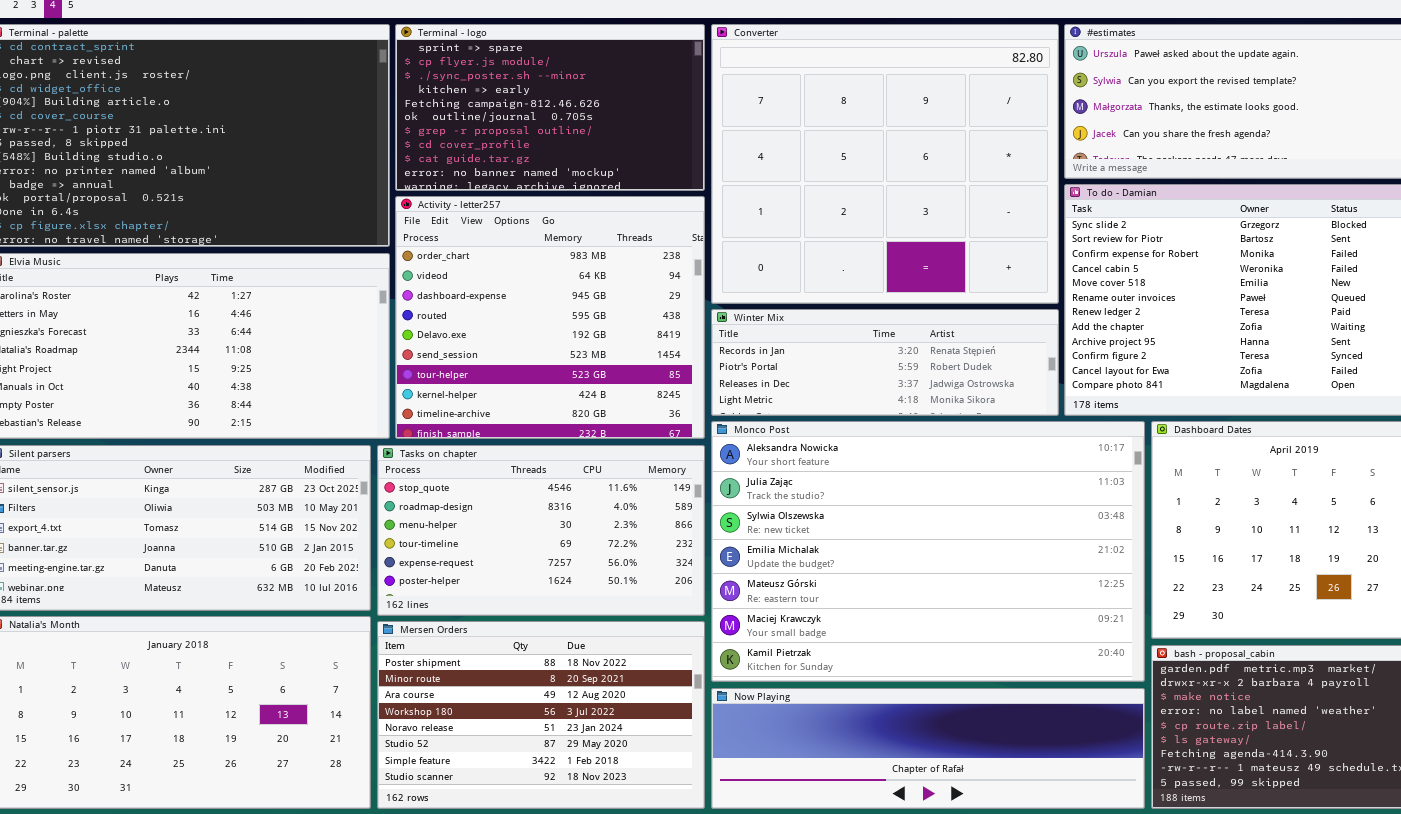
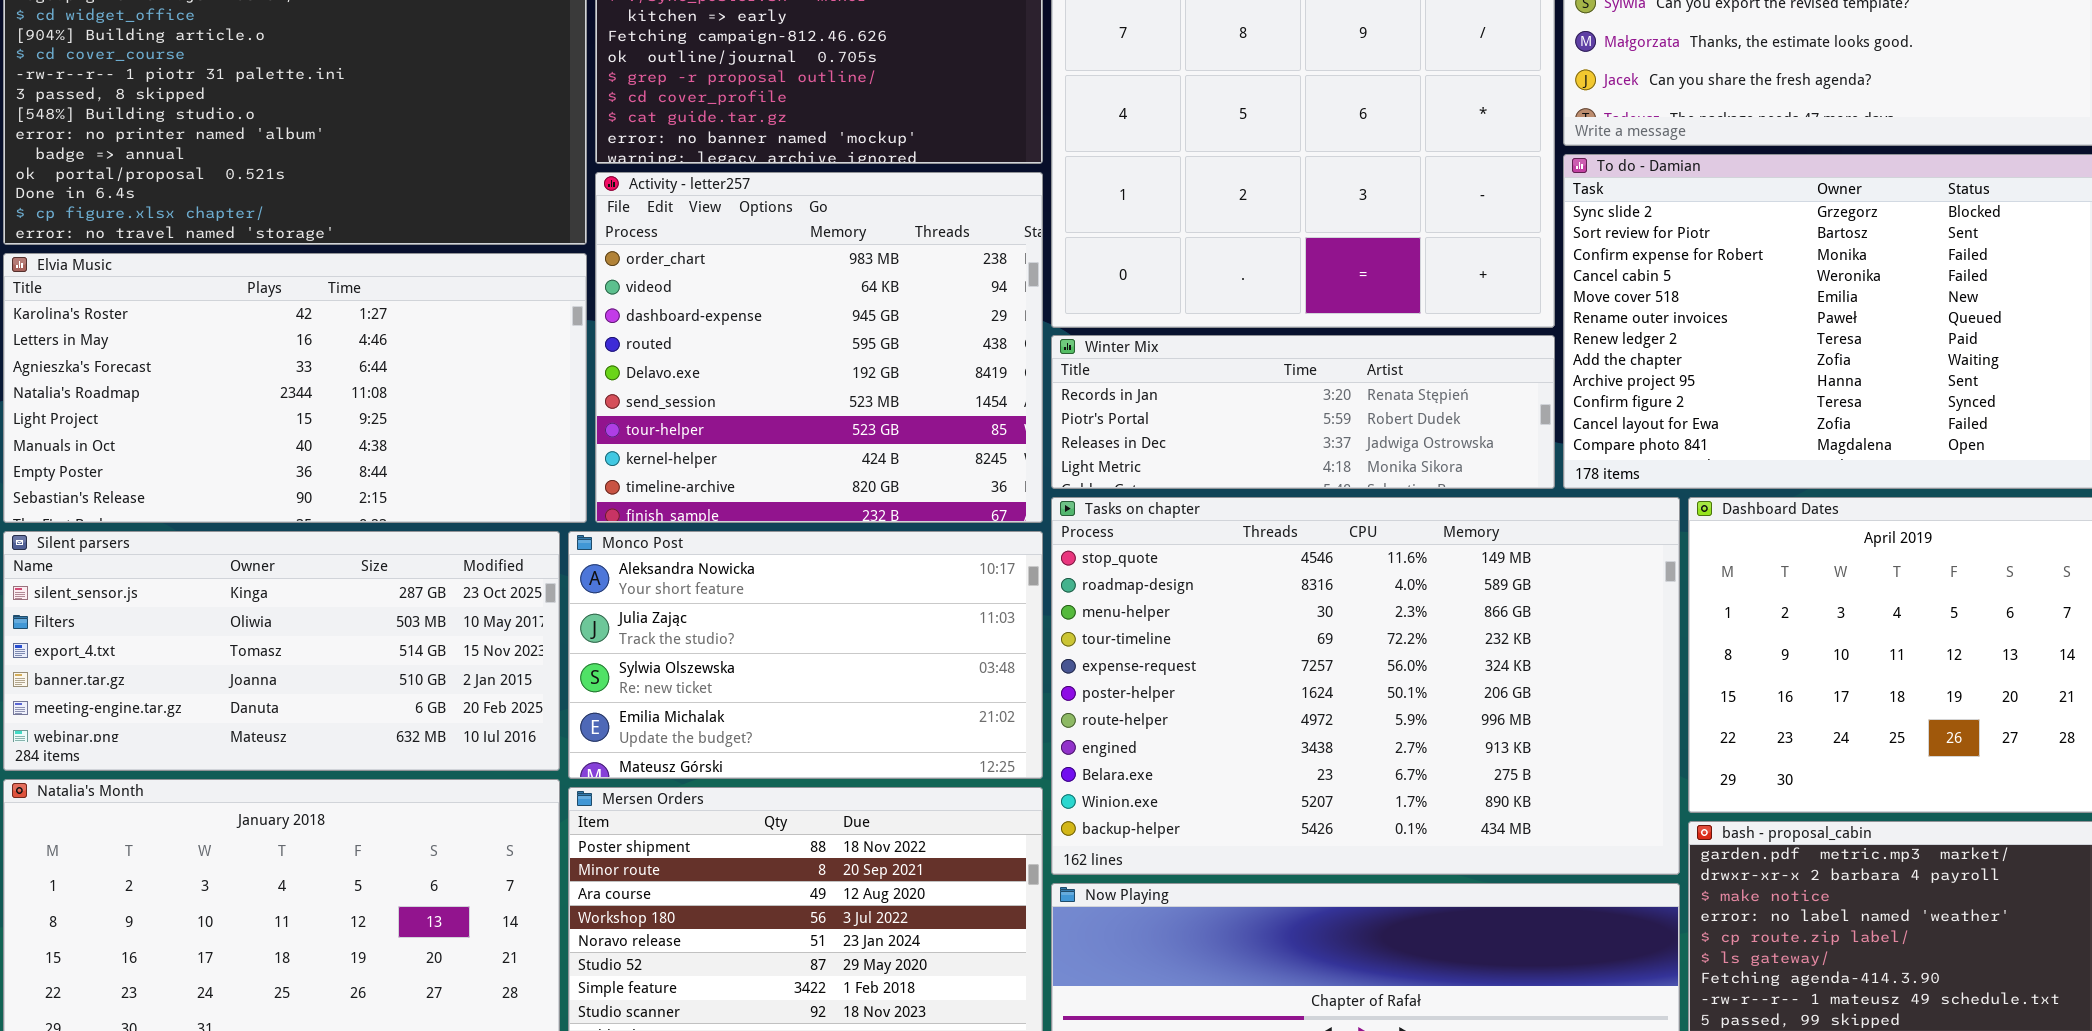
Monco Post: [711,421,1145,682] -> [568,531,1043,779], moved, resized
Tasks on chapter: [377,445,705,616] -> [1051,497,1680,875], moved, resized

